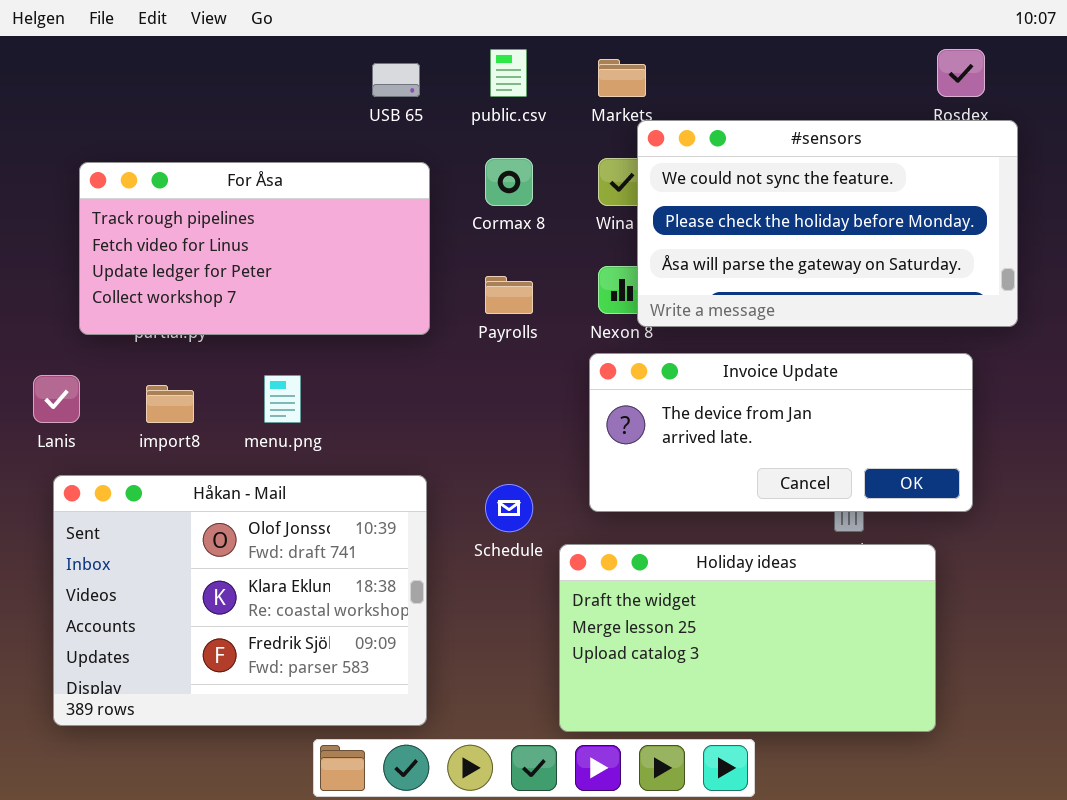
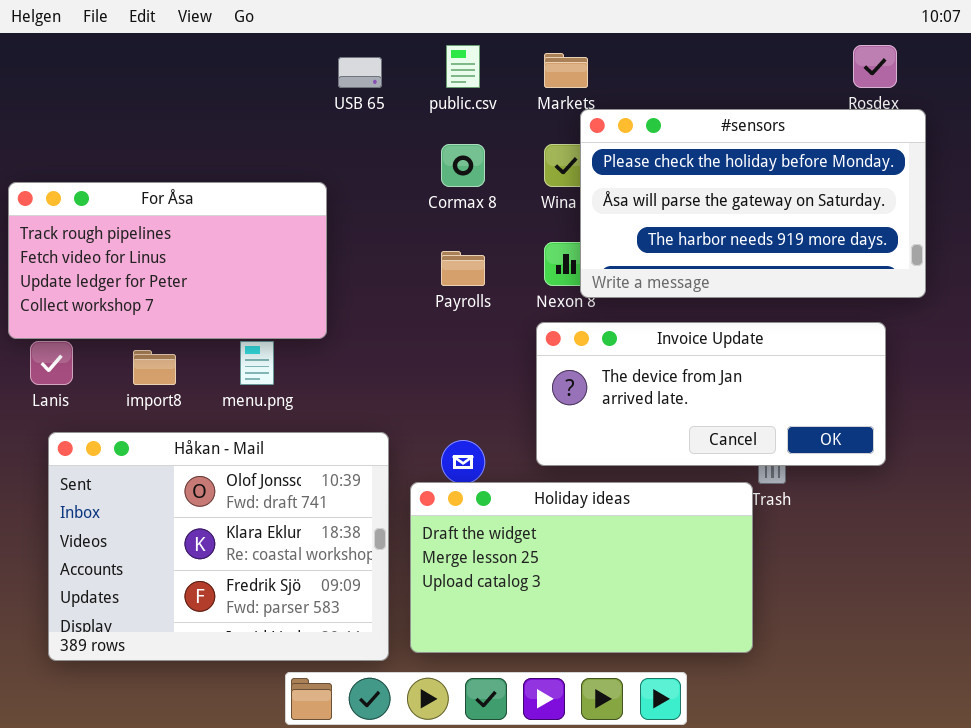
#sensors: [637,120,1018,327] -> [580,109,926,298], scrolled down 1 row
For Åsa: [79,162,430,335] -> [8,182,327,339], moved
Holiday ideas: [559,544,936,732] -> [410,482,753,653], moved

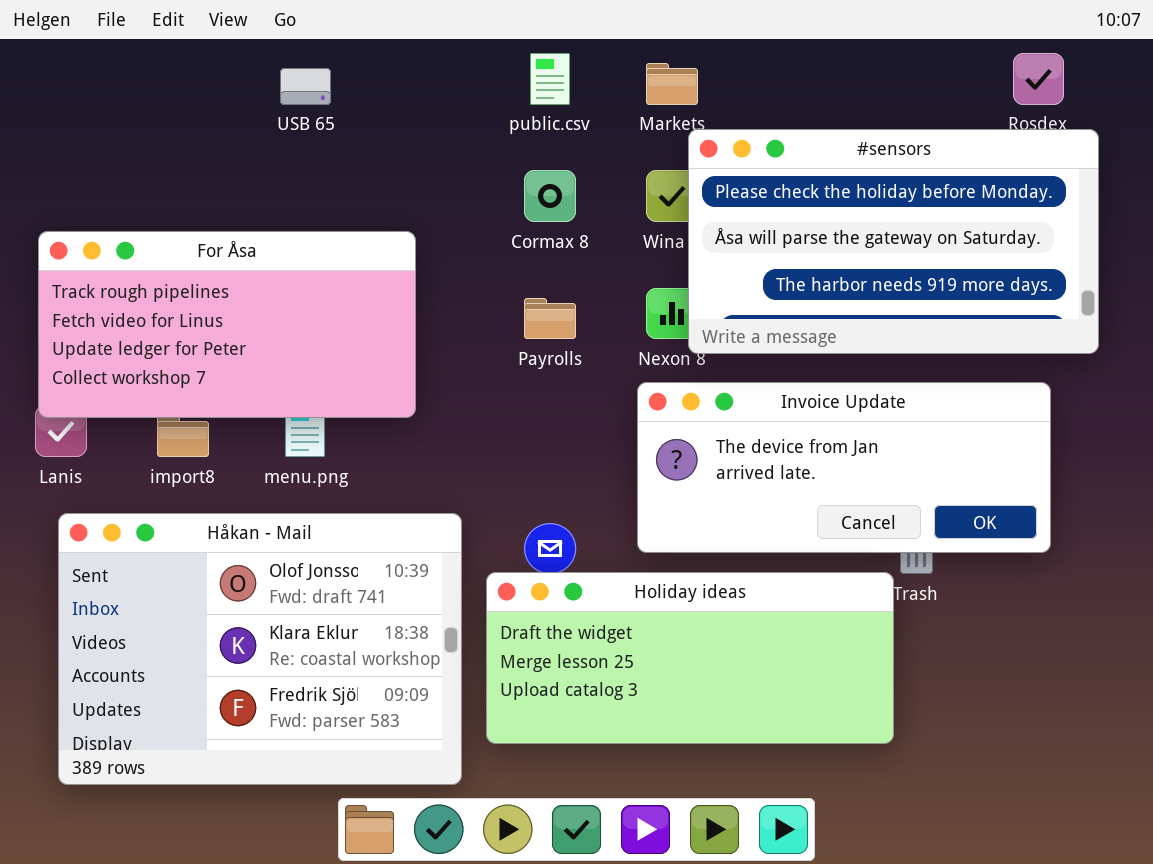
USB 65: [338,57,382,88] -> [280,68,331,105], moved
For Åsa: [8,182,327,339] -> [38,231,416,418], moved
Holiday ideas: [410,482,753,653] -> [486,572,894,744], resized

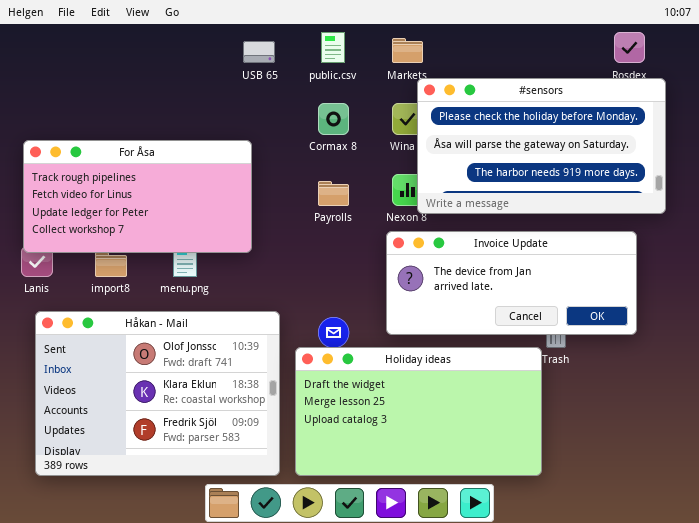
USB 65: [280,68,331,105] -> [243,41,275,63], moved
Holiday ideas: [486,572,894,744] -> [295,347,542,476], resized

